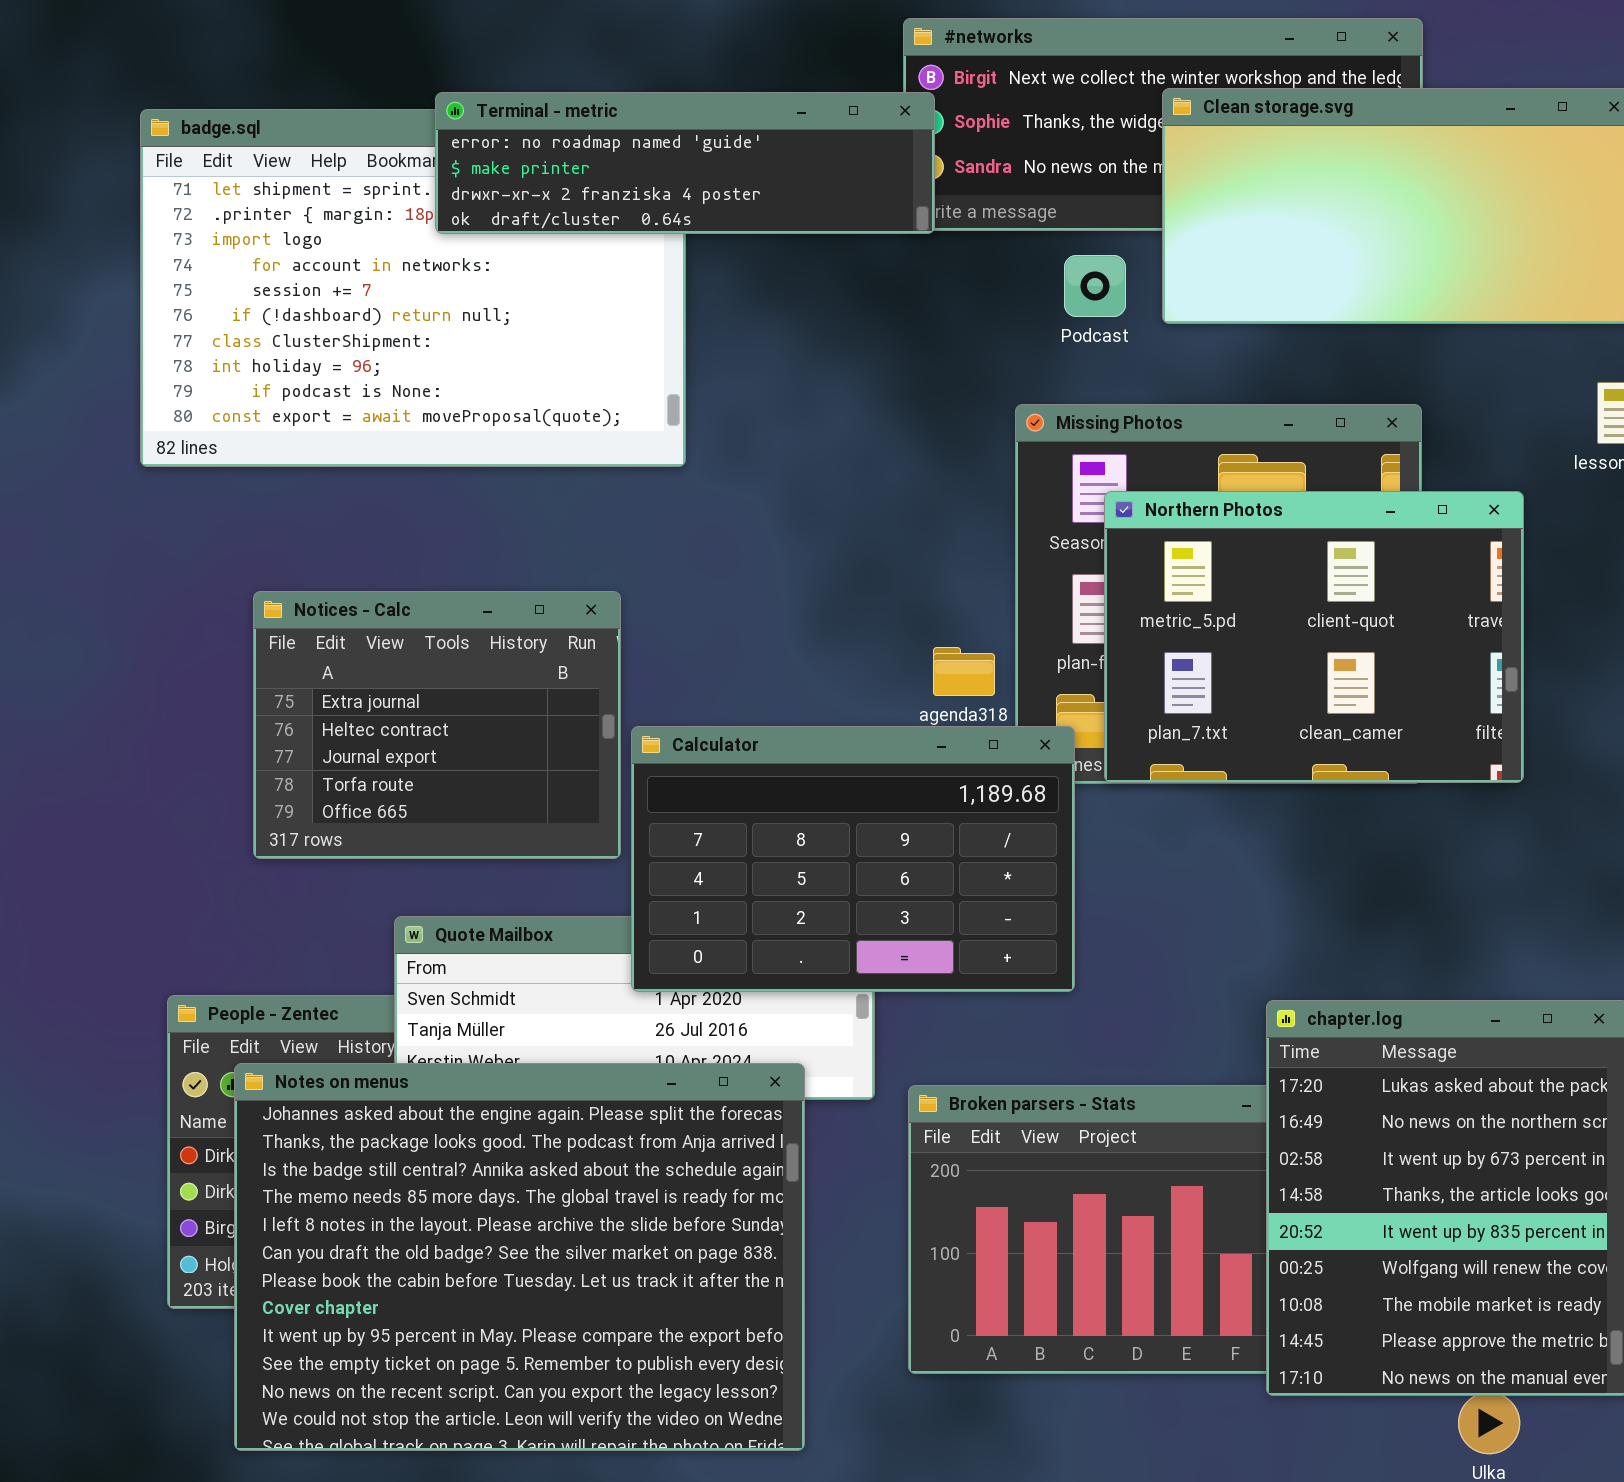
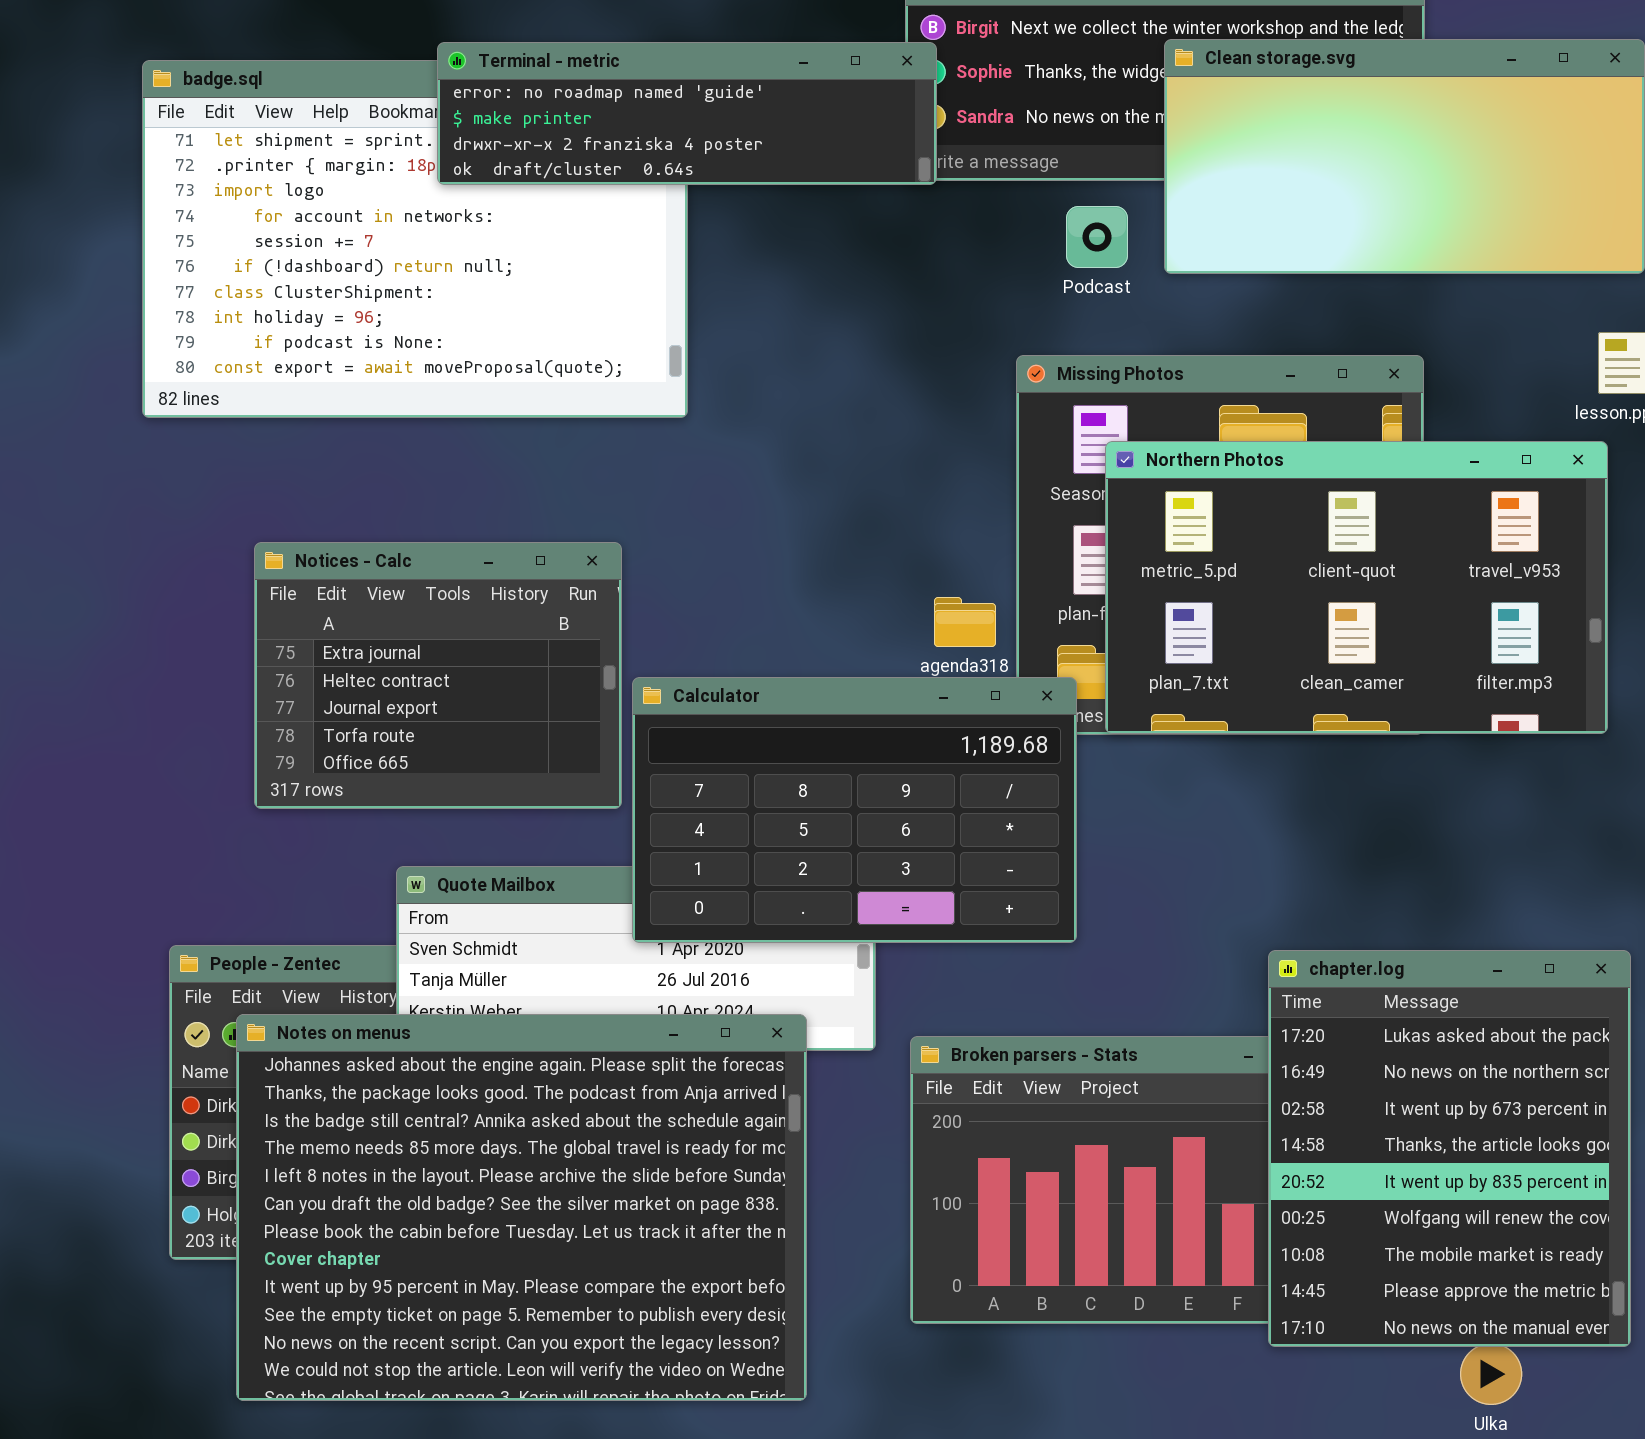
Northern Photos: [1104,491,1524,783] -> [1105,441,1608,734], resized

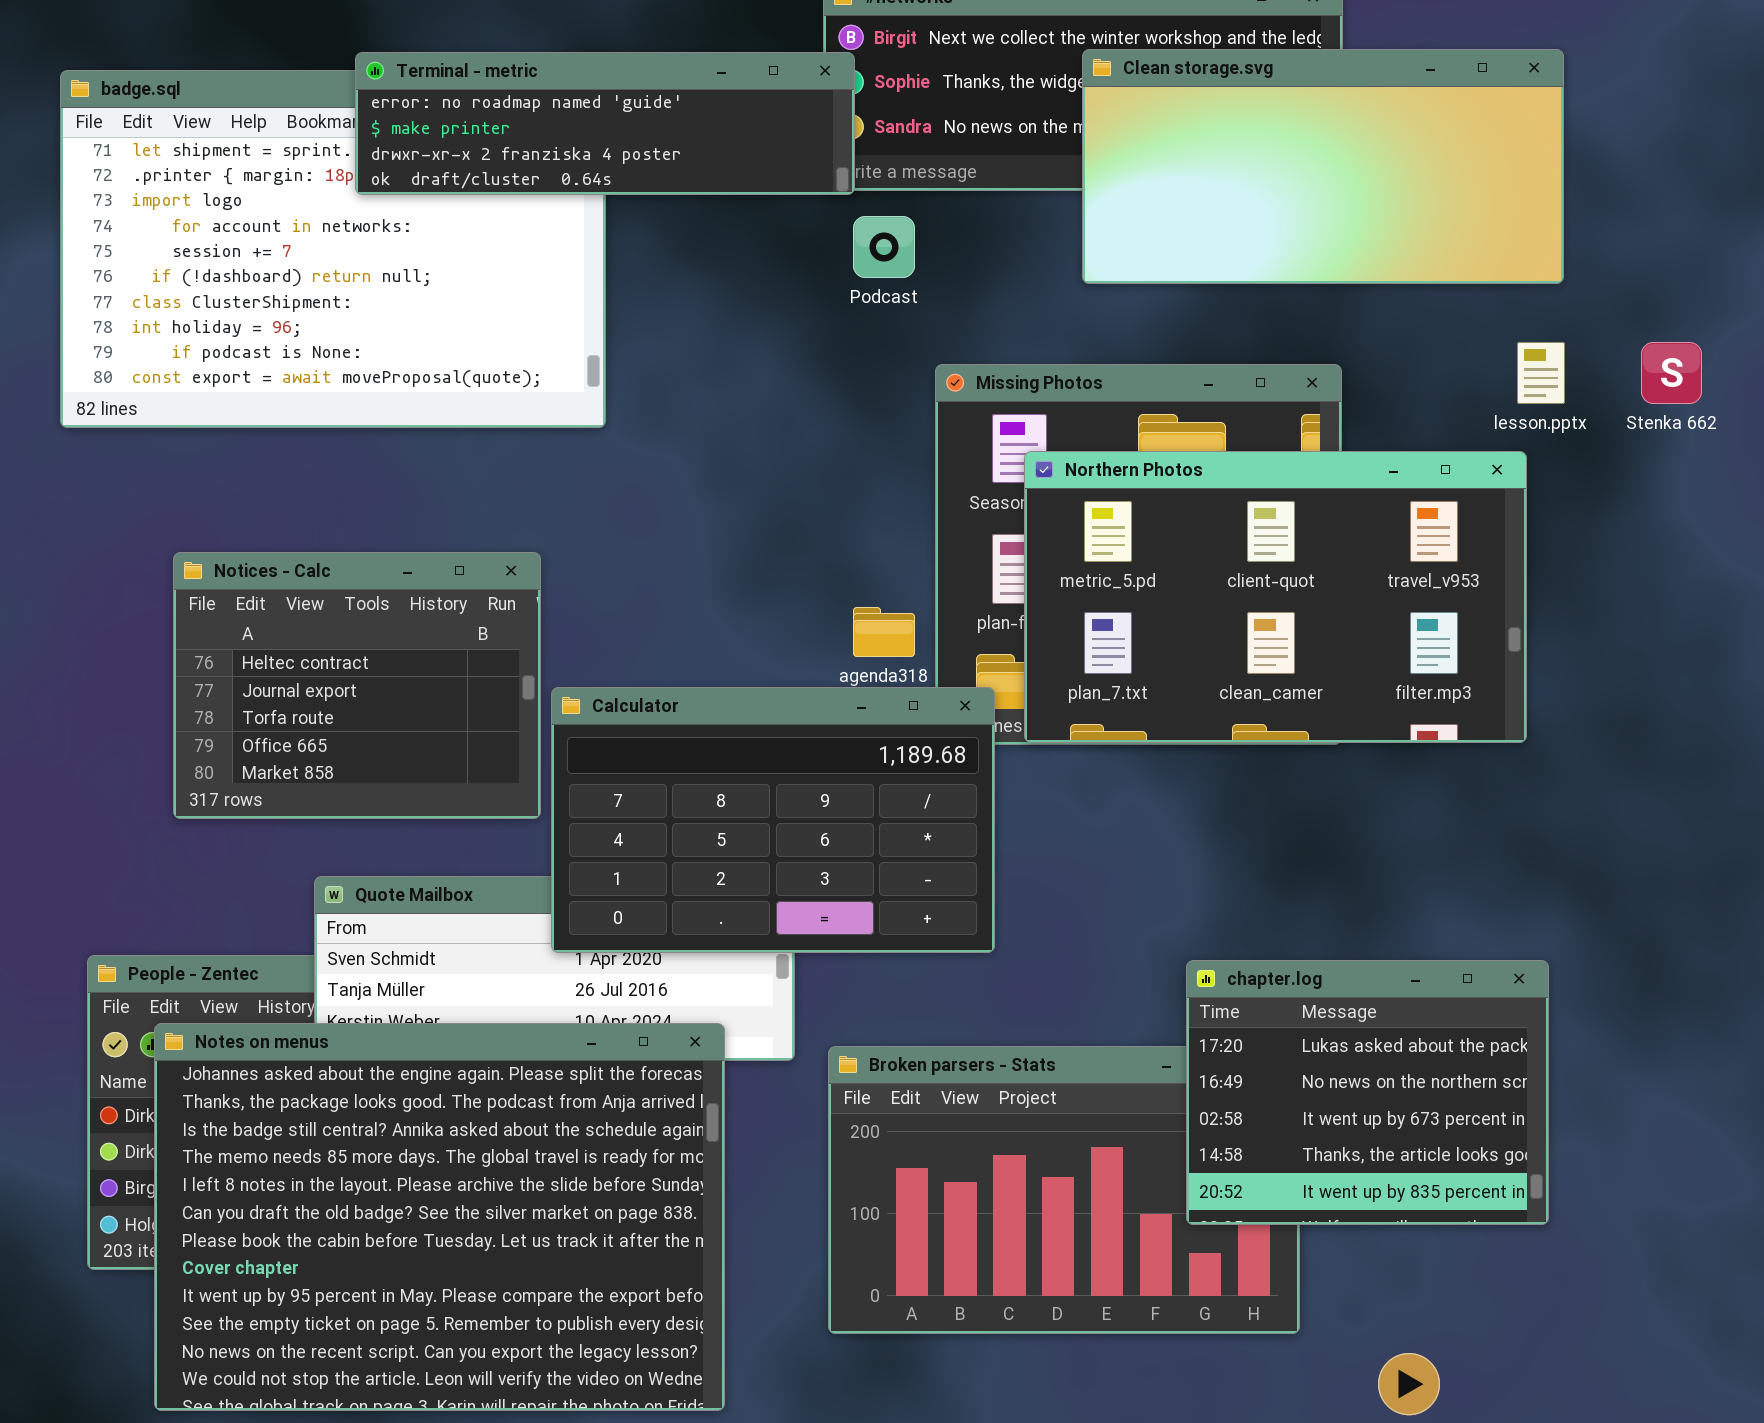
Podcast: [1066,206,1128,268] -> [853,216,915,278], moved
Notices - Calc: [254,542,622,809] -> [173,552,541,819], scrolled down 1 row
chapter.log: [1268,950,1631,1347] -> [1186,960,1549,1225], resized

